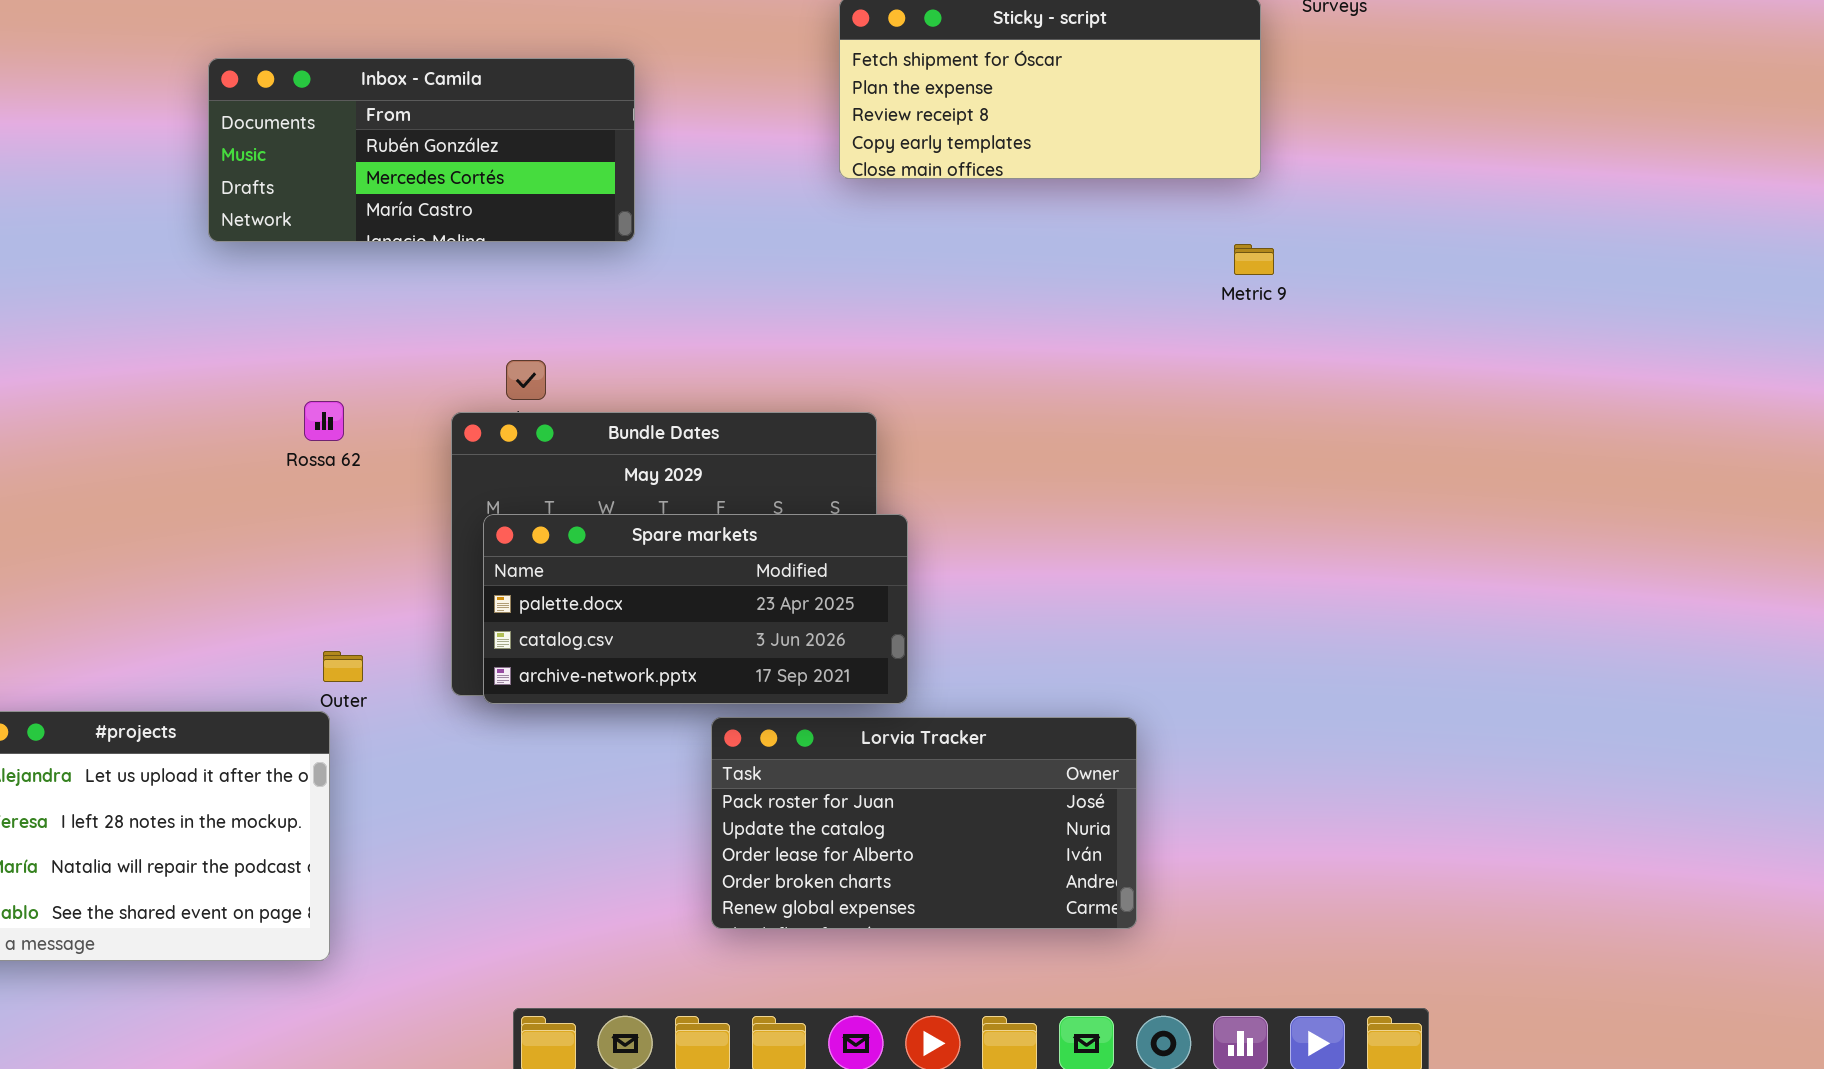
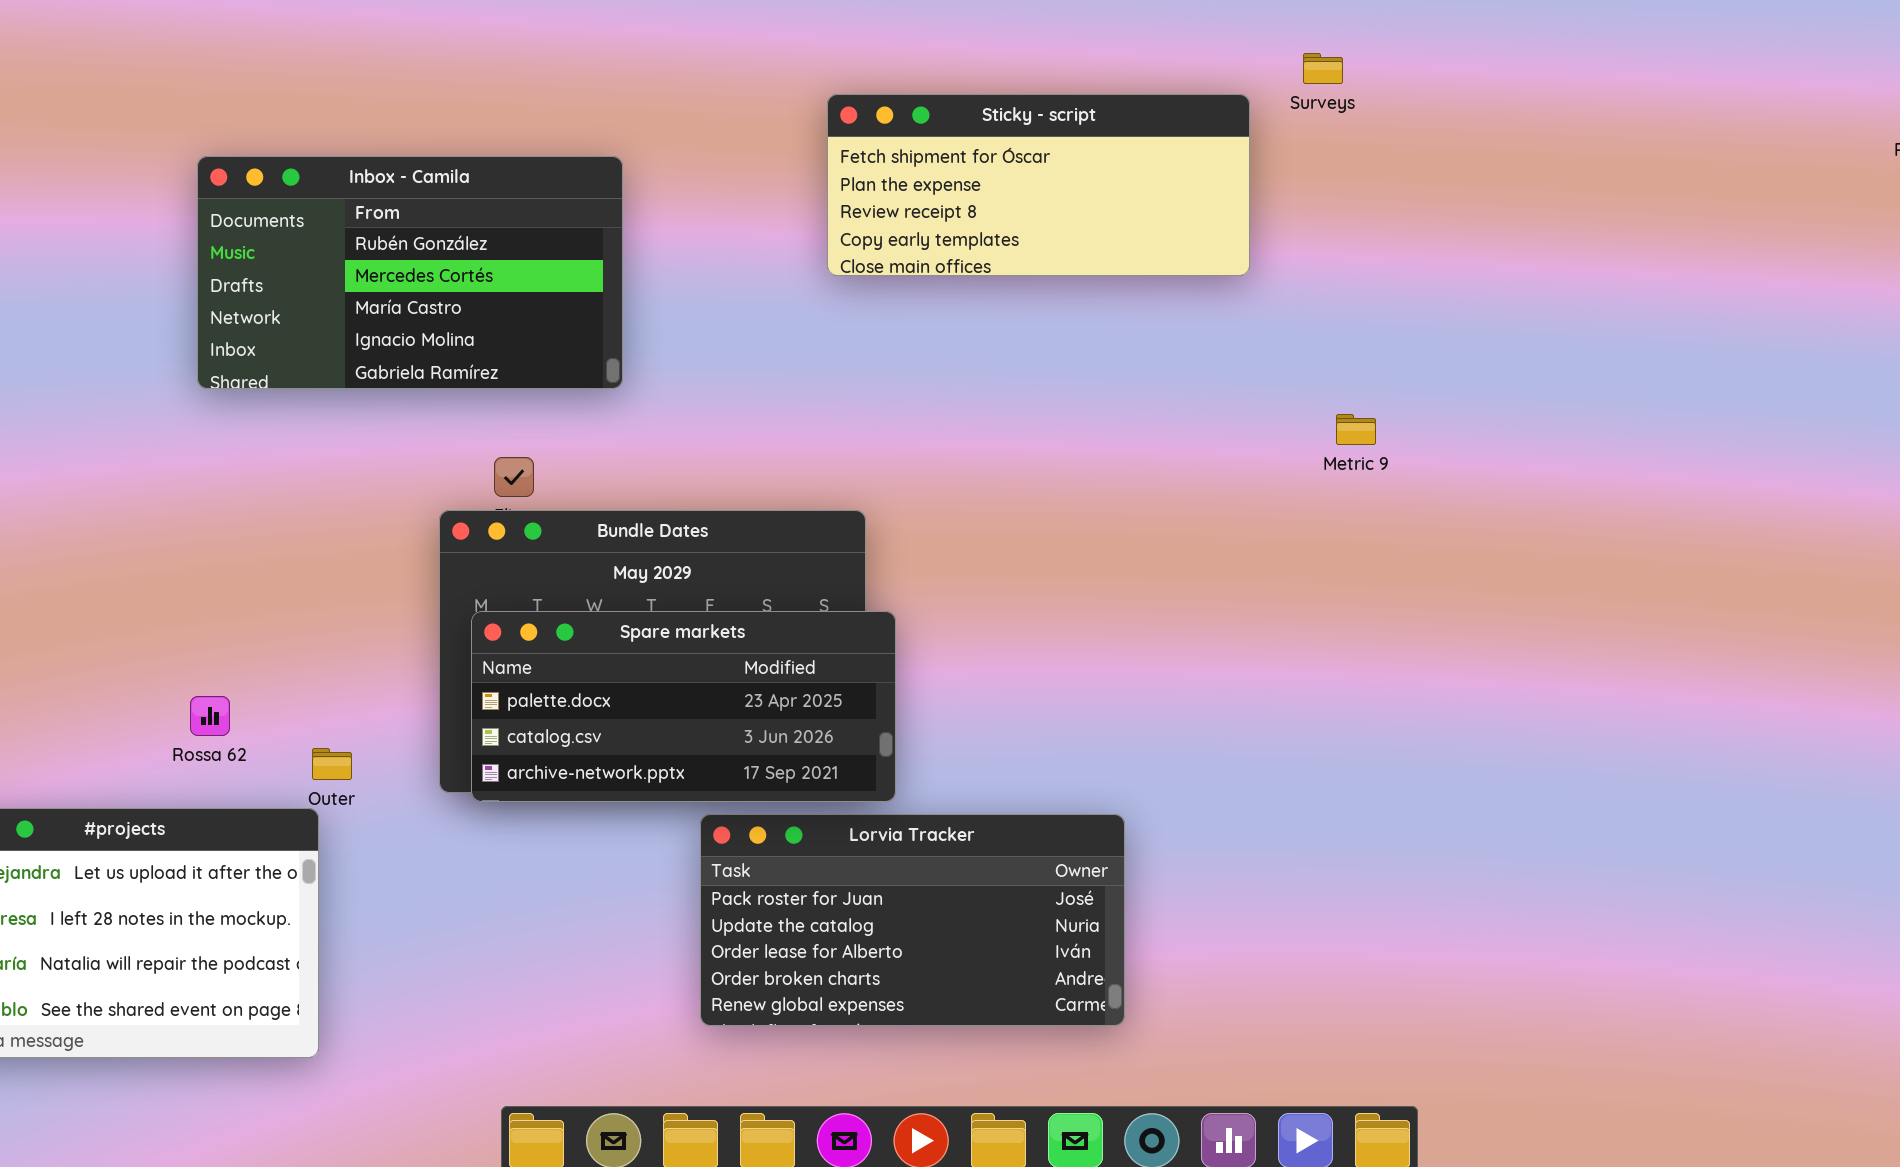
Inbox - Camila: [208,58,635,242] -> [197,156,623,389], resized
Metric 9: [1234,244,1274,275] -> [1336,414,1376,445], moved
Rossa 62: [304,401,344,441] -> [190,696,230,736], moved

